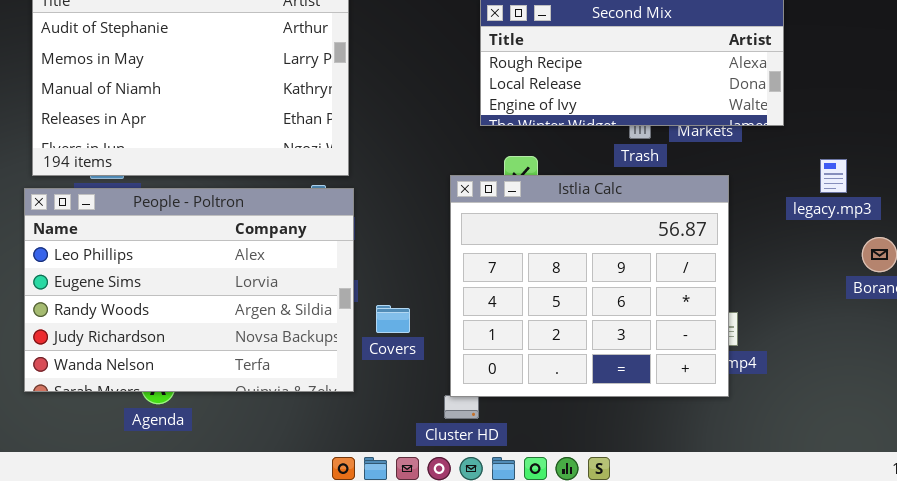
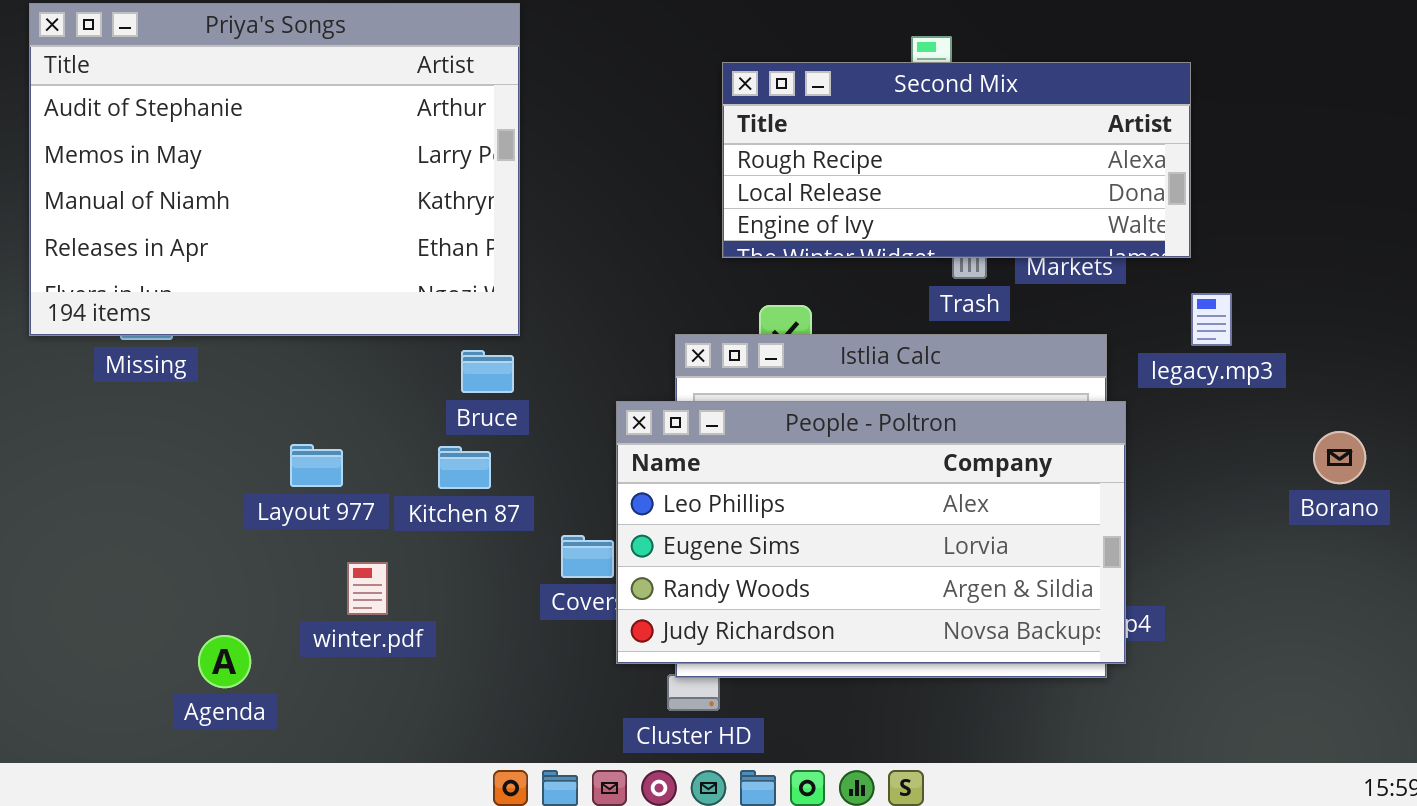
legacy.mp3: [820,159,847,193] -> [1191,293,1232,346], moved
People - Poltron: [24,188,354,392] -> [616,401,1126,664], moved, resized

